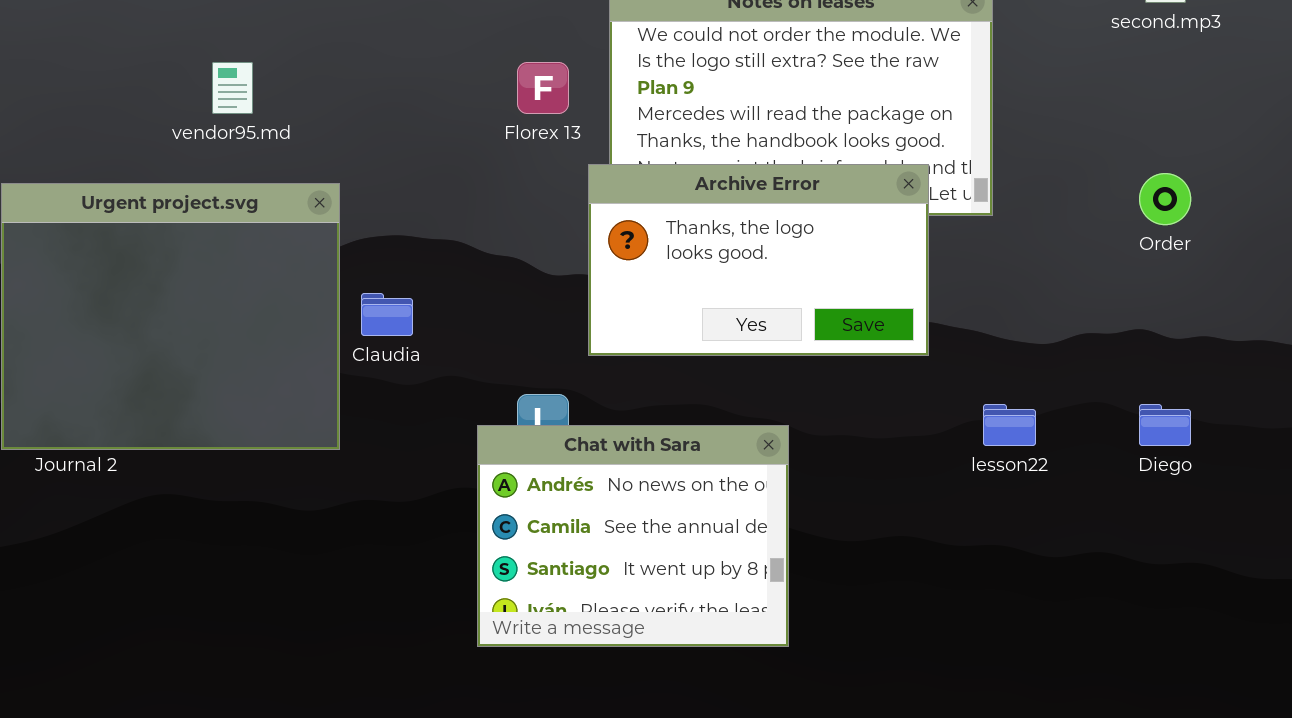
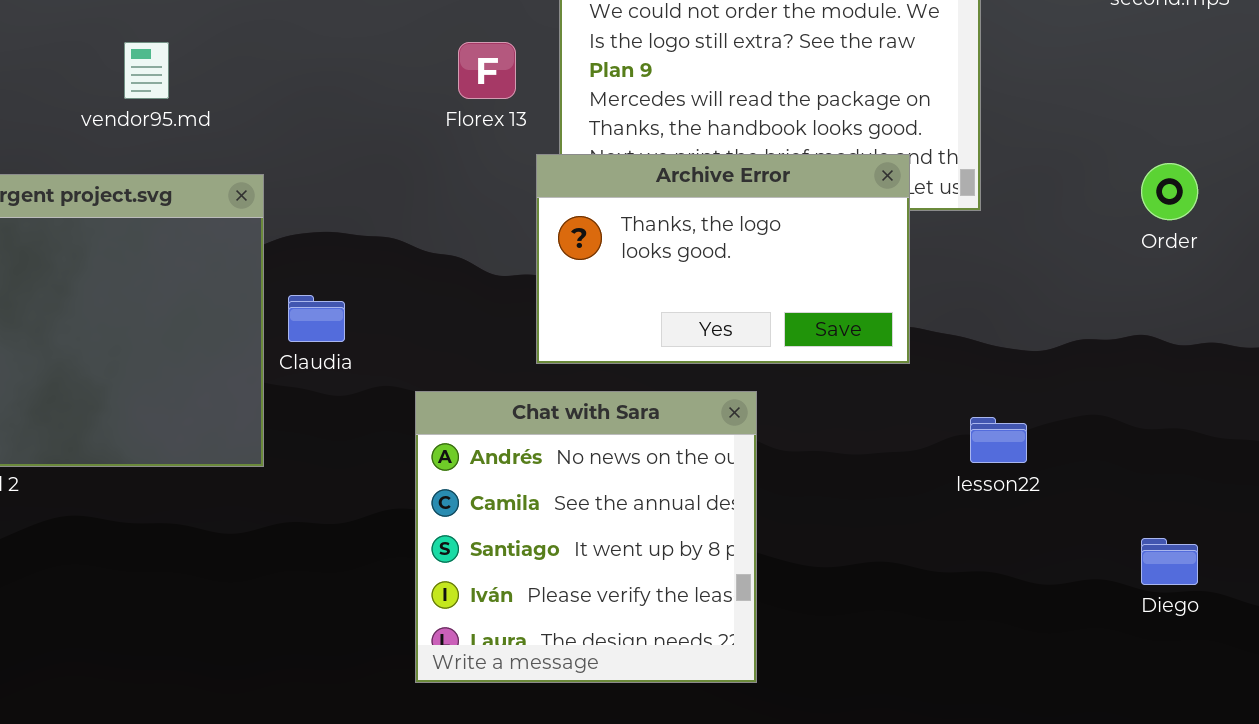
Diego: [1139,404,1191,446] -> [1141,538,1198,585], moved
Chat with Sara: [477,425,789,647] -> [415,391,757,683], resized

